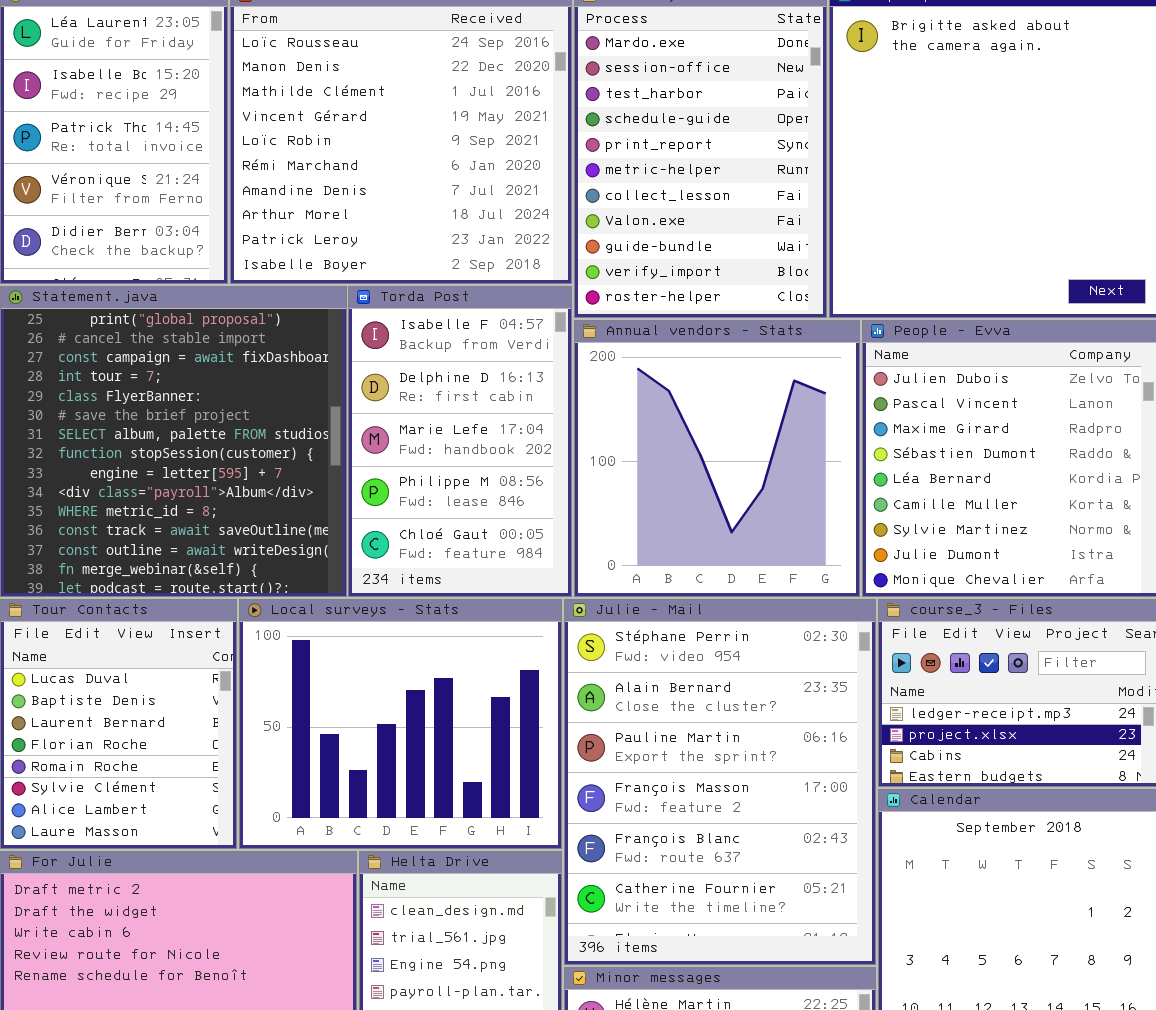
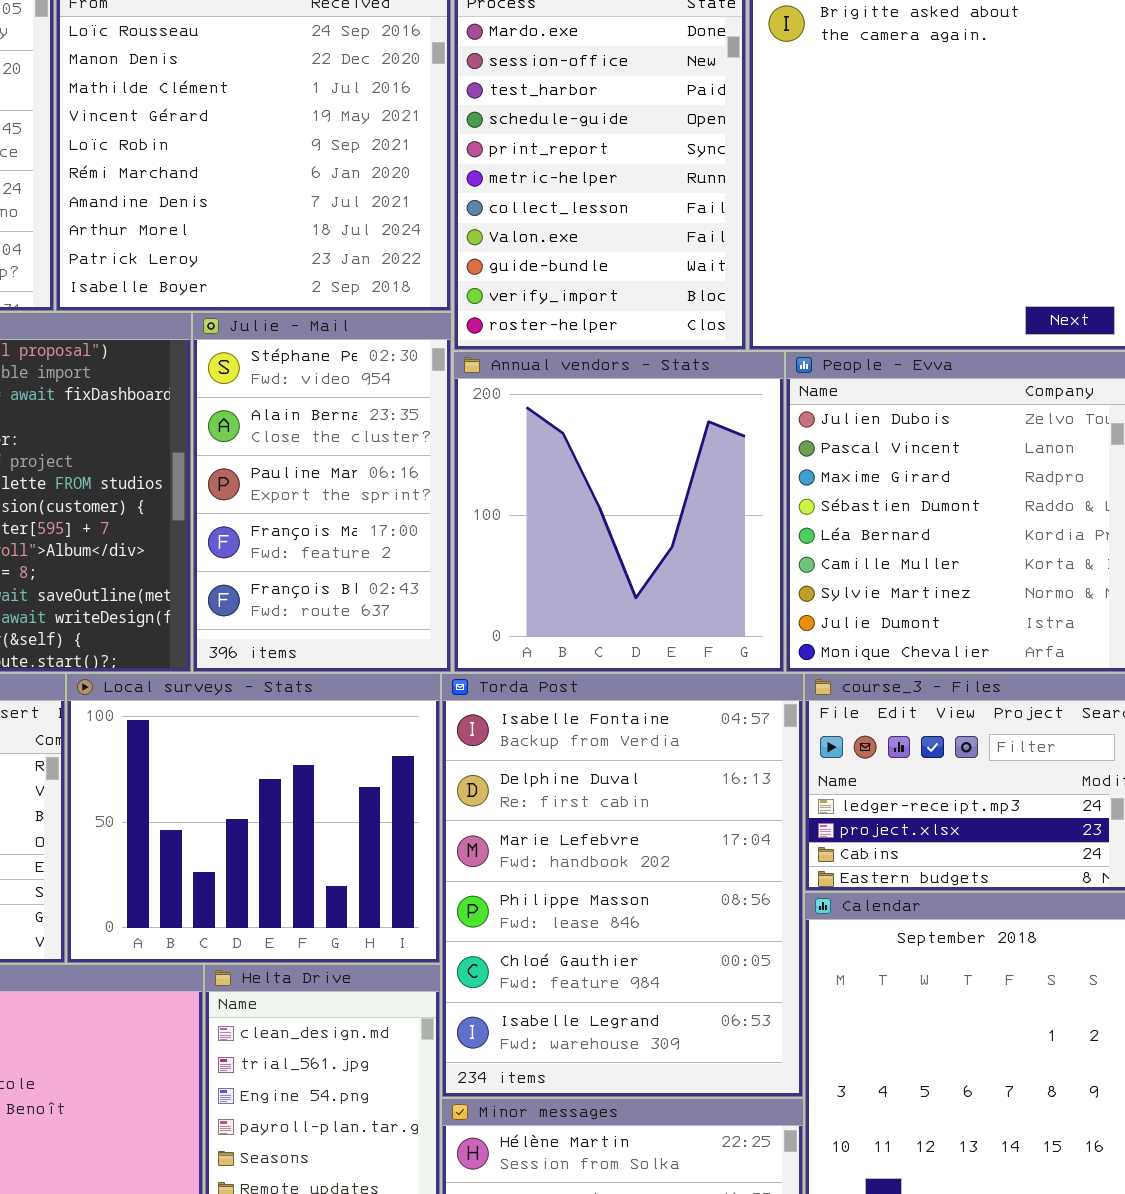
Torda Post: [348,286,572,597] -> [442,674,803,1097], moved, resized
Julie - Mail: [564,599,876,965] -> [193,313,451,672], moved, resized

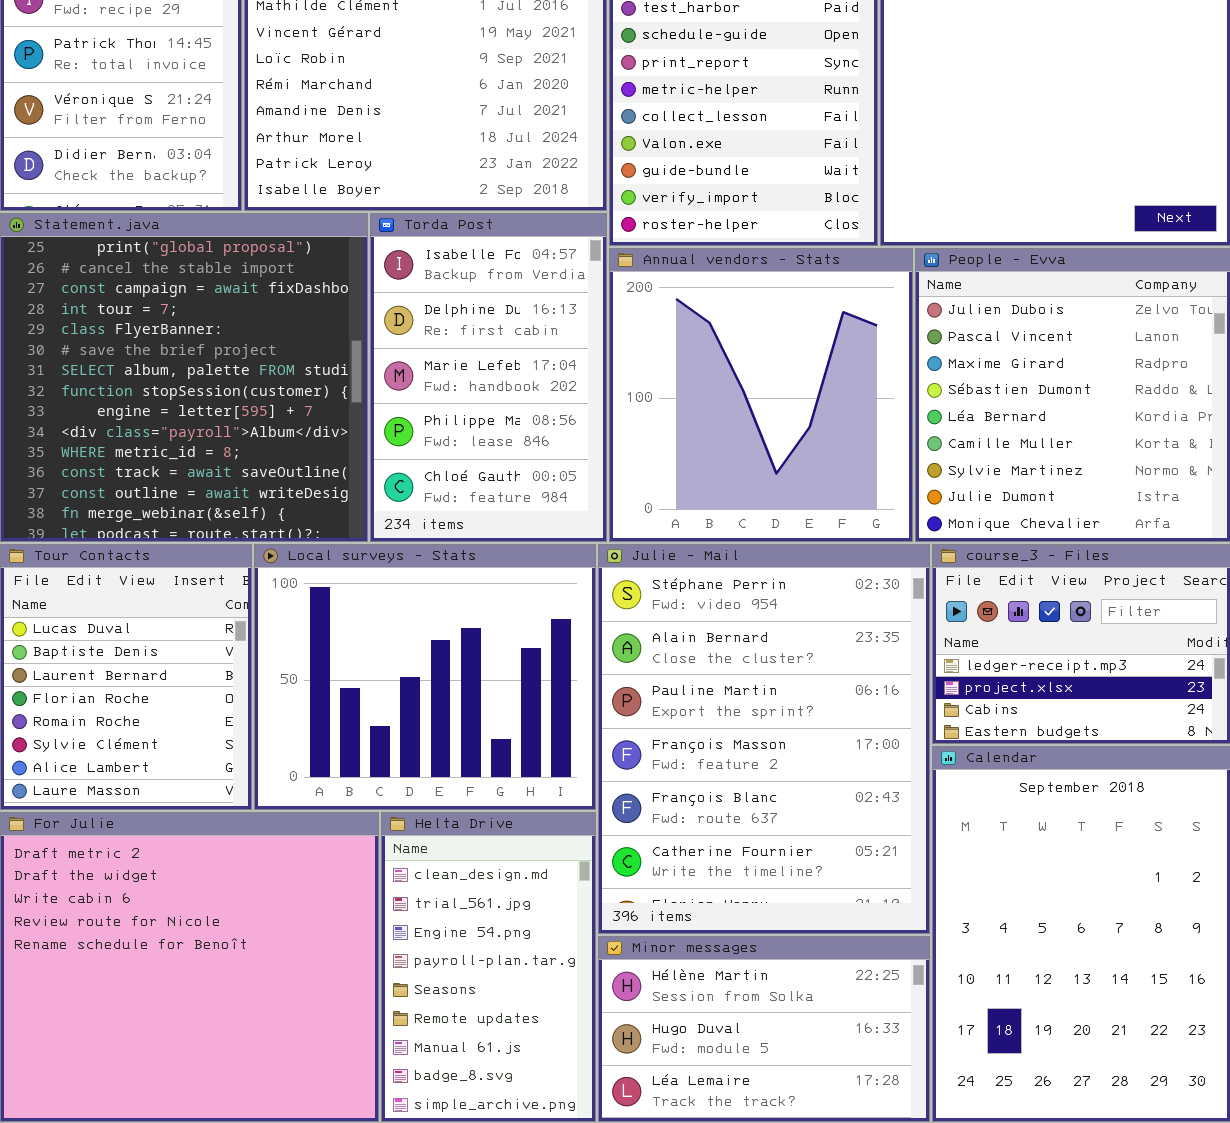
Julie - Mail: [193,313,451,672] -> [598,544,930,934], moved, resized
Torda Post: [442,674,803,1097] -> [370,213,607,542], moved, resized

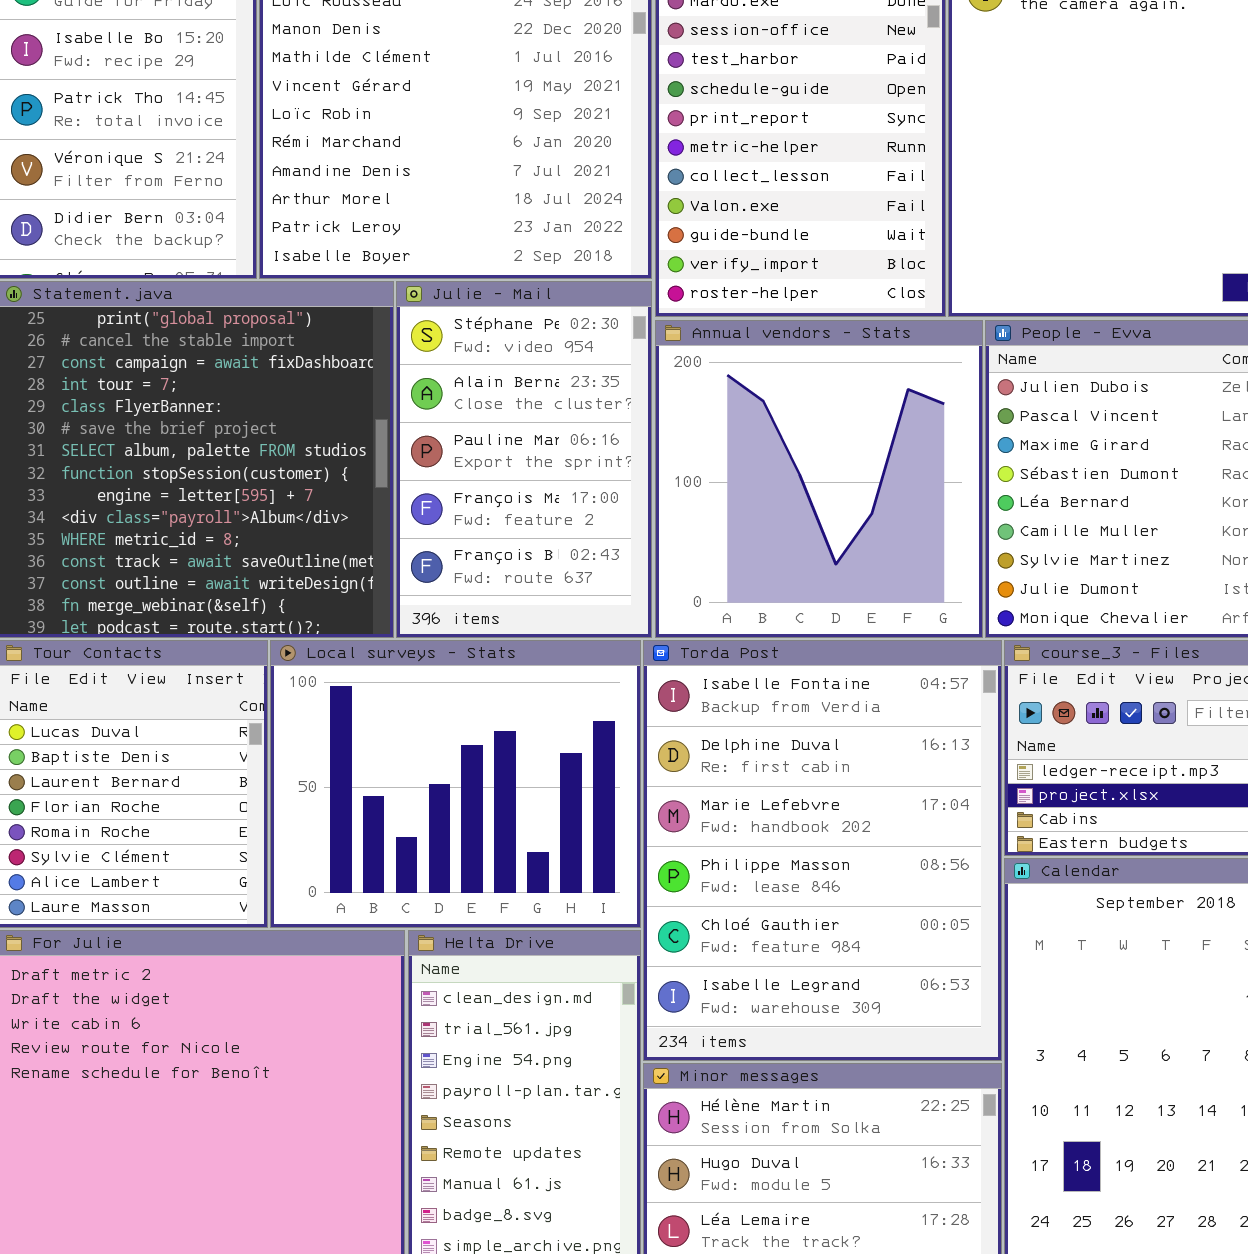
Torda Post: [370,213,607,542] -> [643,640,1002,1061], moved, resized
Julie - Mail: [598,544,930,934] -> [396,281,652,638], moved, resized

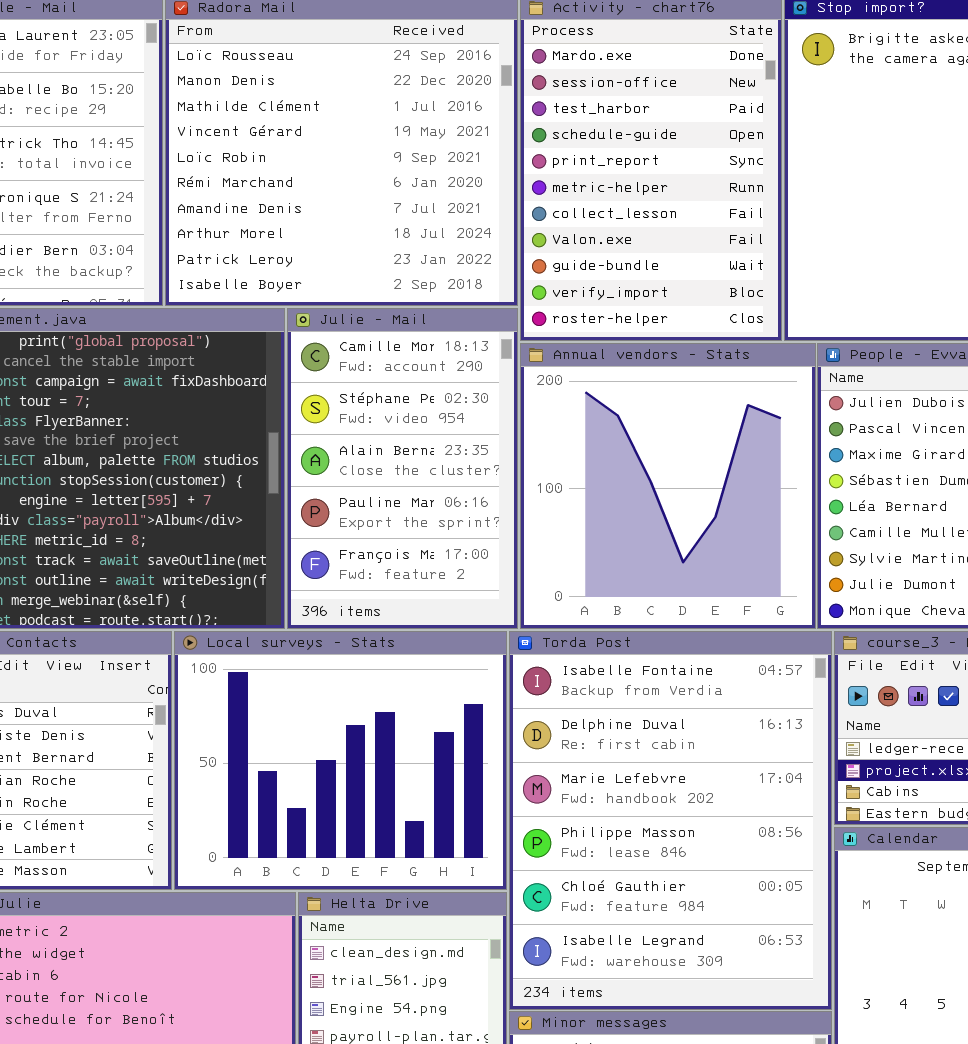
Julie - Mail: [396,281,652,638] -> [287,308,518,629], scrolled up 1 row

